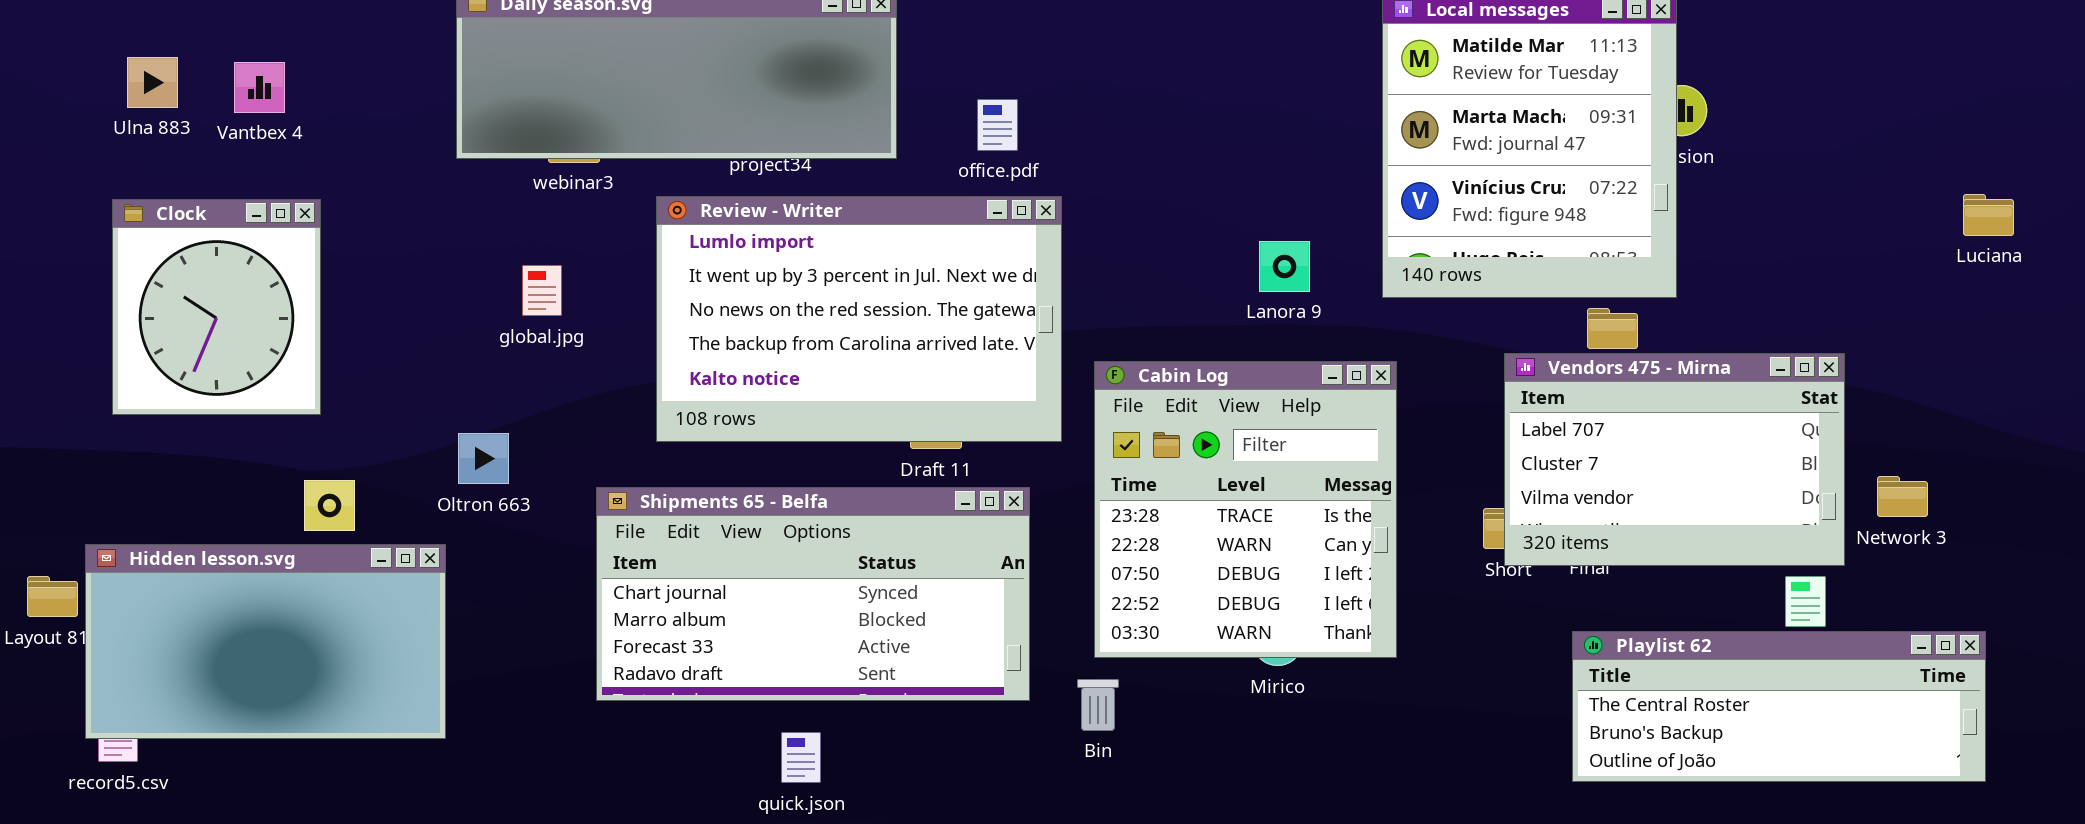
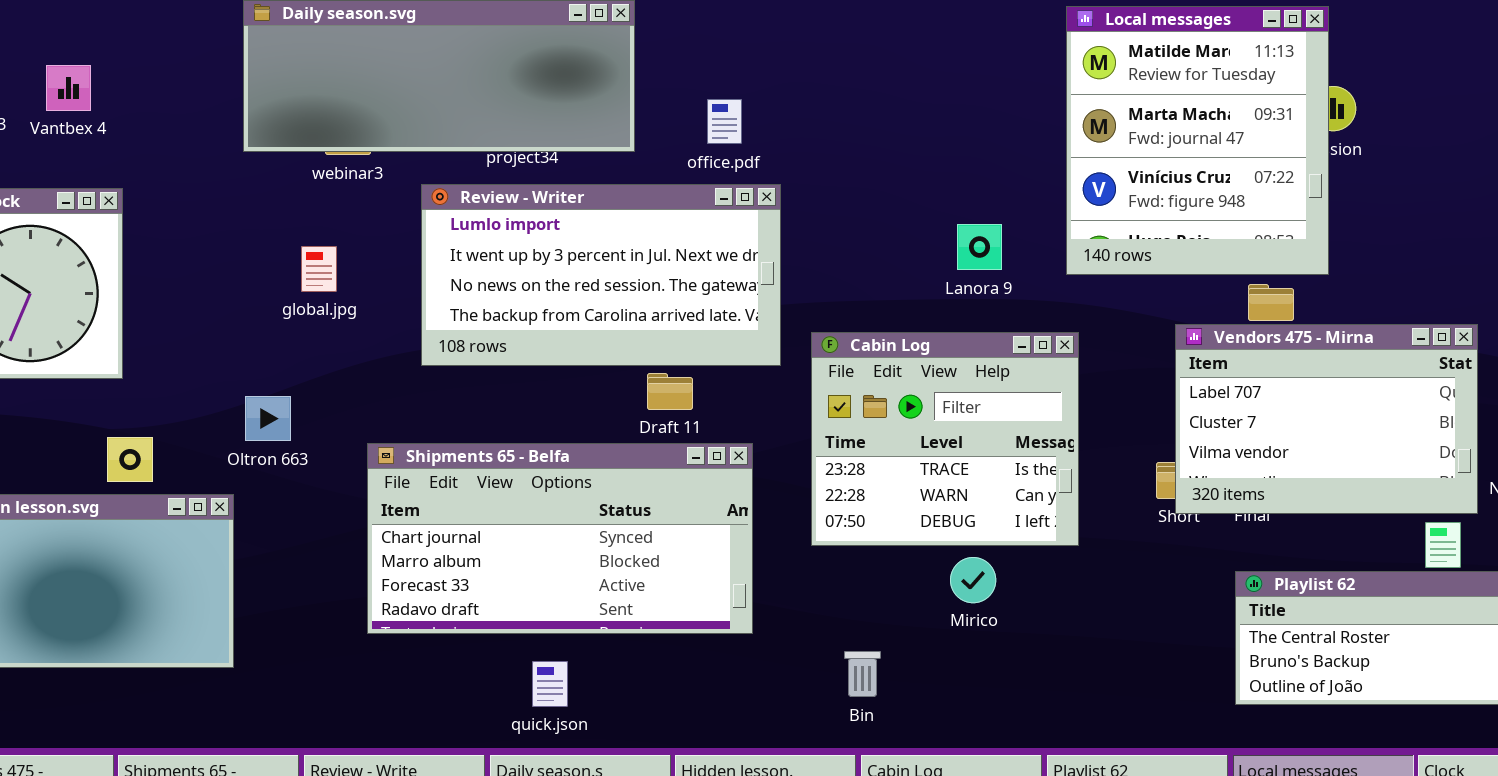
Review - Writer: [656,196,1062,442] -> [421,184,781,366], resized
Cabin Log: [1094,361,1397,658] -> [811,332,1079,546], resized
Bin: [1077,679,1119,731] -> [844,651,881,697], moved

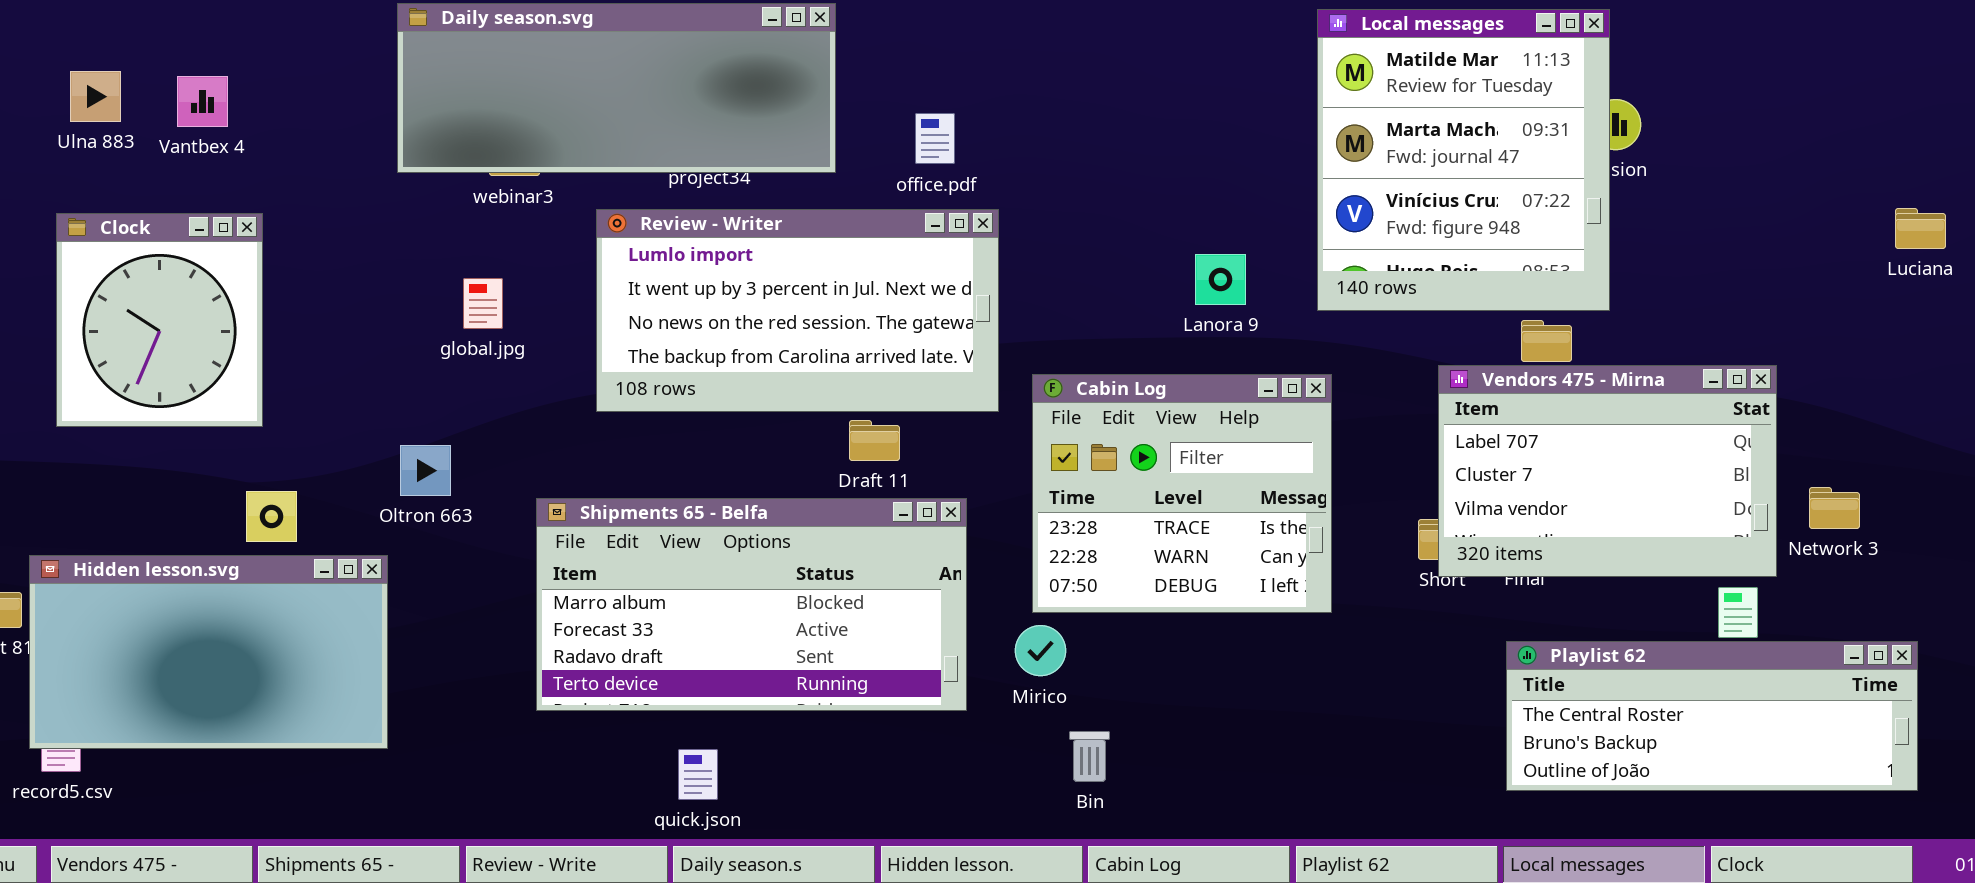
Shipments 65 - Belfa: [367,443,753,634] -> [536,498,967,711], scrolled down 1 row
Mirico: [950,557,996,603] -> [1015,625,1066,676], moved
quick.json: [532,661,568,707] -> [678,749,718,800], moved

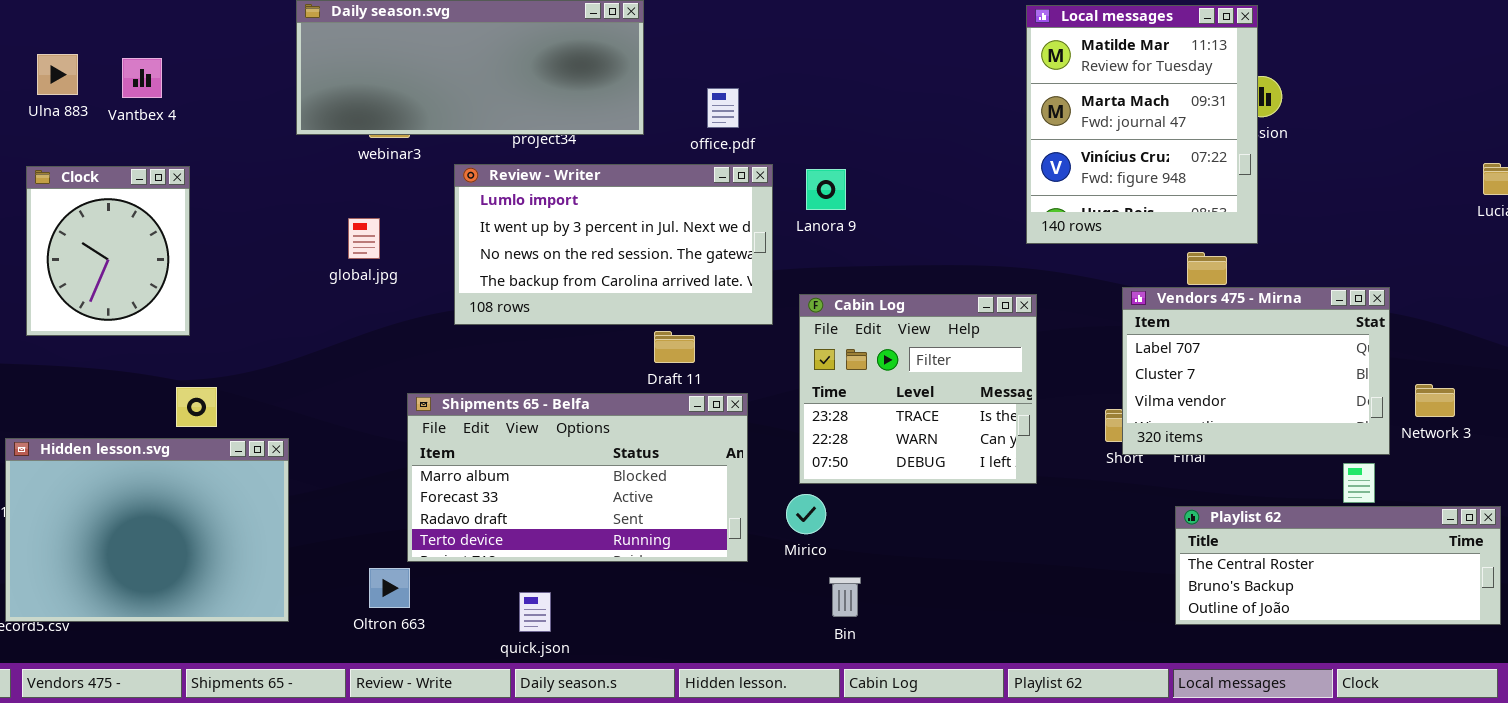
Lanora 9: [1195,254,1246,305] -> [806,169,846,210], moved
Oltron 663: [400,445,451,496] -> [369,568,410,608], moved
Hidden lesson.svg: [29,555,388,749] -> [5,438,289,622], resized

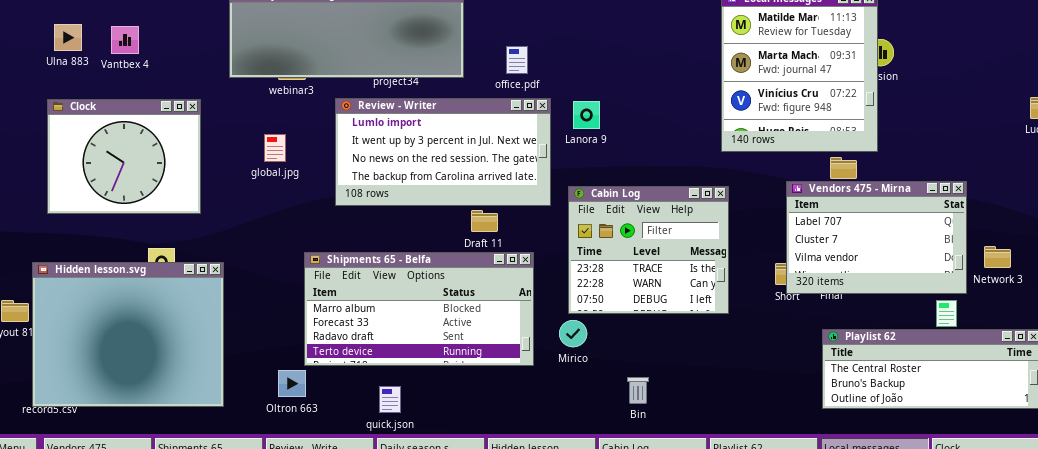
Clock: [26,166,190,336] -> [47,99,201,214], resized
Hidden lesson.svg: [5,438,289,622] -> [32,262,224,407], resized
Bin: [829,577,861,617] -> [627,377,649,404], moved

